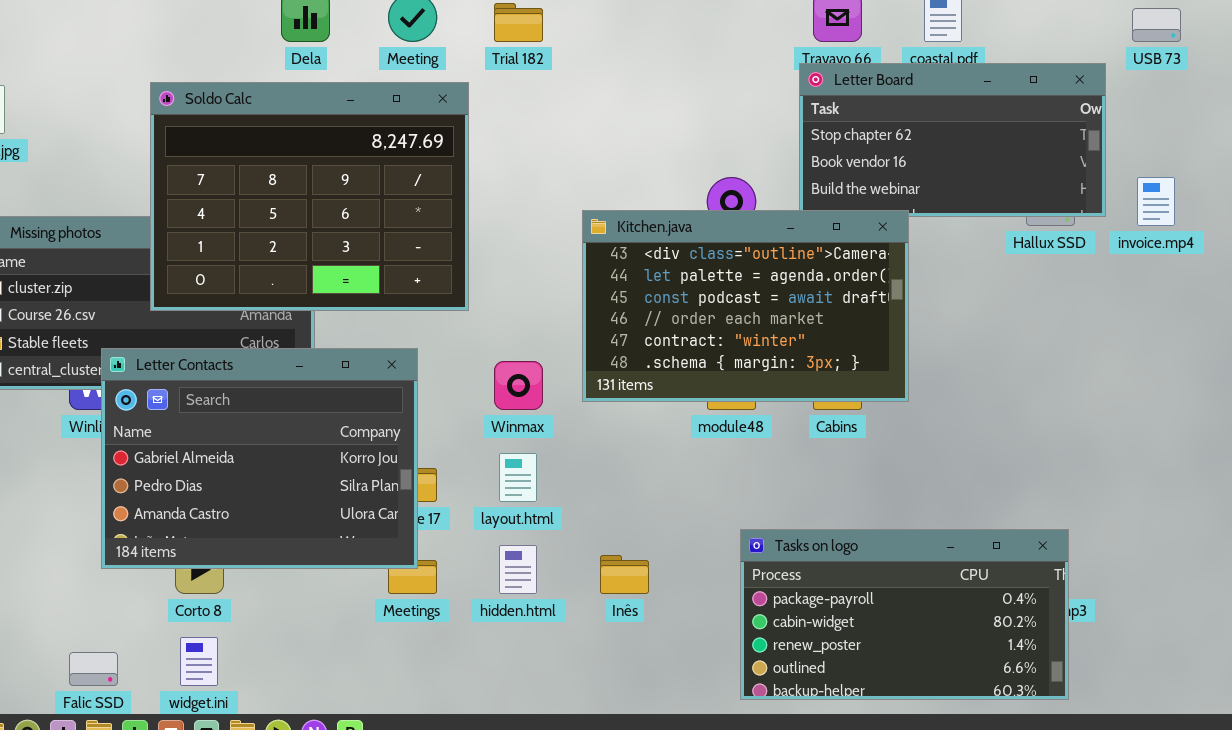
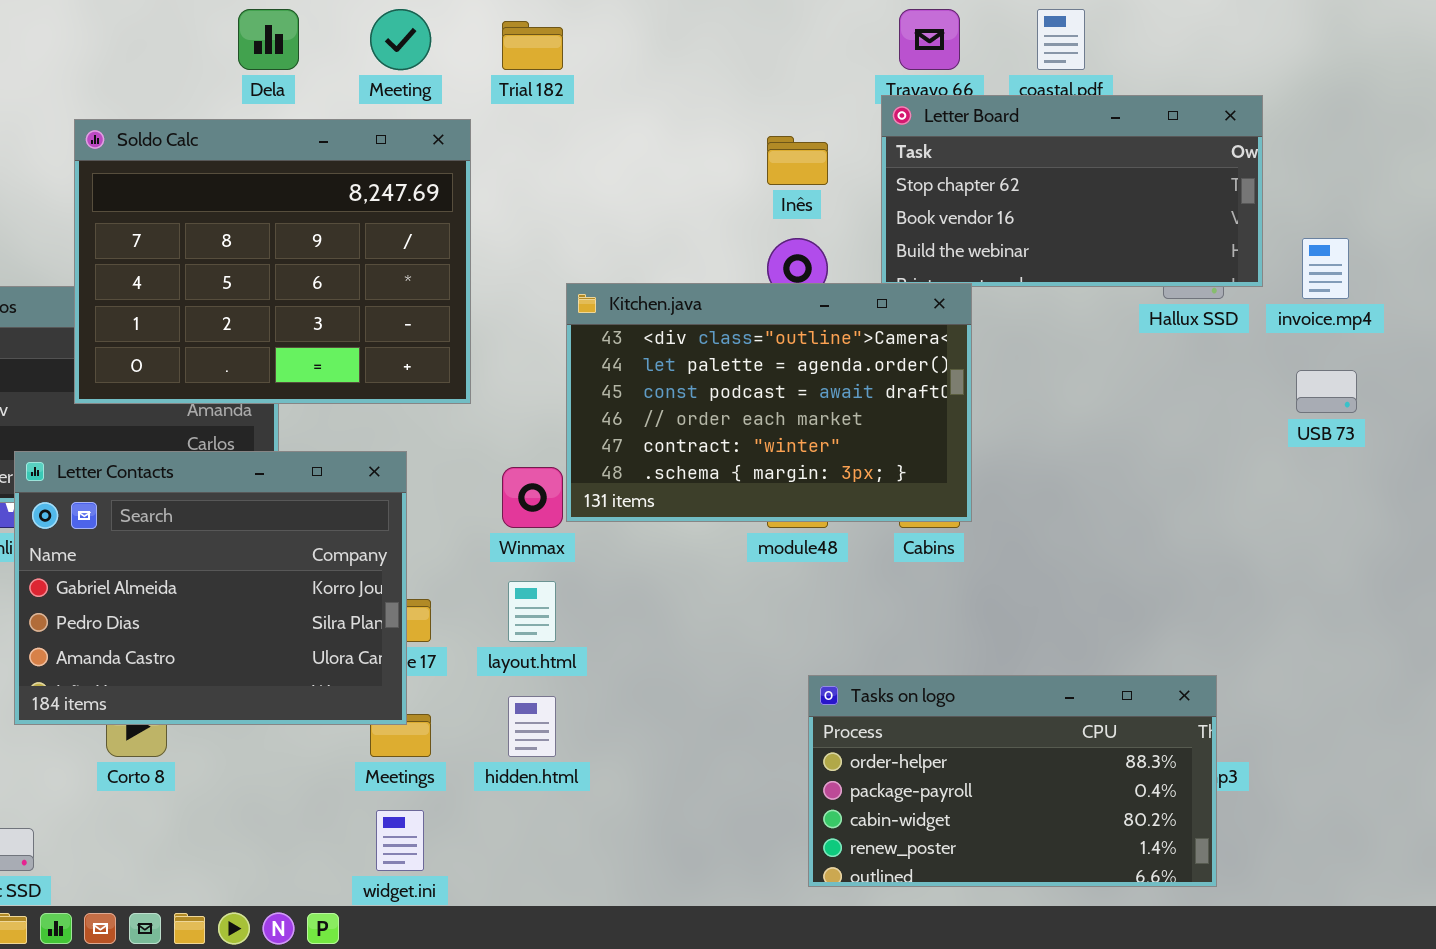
USB 73: [1132,8,1181,42] -> [1296,370,1357,413], moved
Kitchen.java: [582,210,909,402] -> [566,283,972,522], moved
Tasks on logo: [740,529,1069,700] -> [808,675,1217,887], scrolled up 1 row
Inês: [600,555,649,594] -> [767,136,828,185], moved
widget.ini: [180,637,218,686] -> [376,810,424,871], moved

